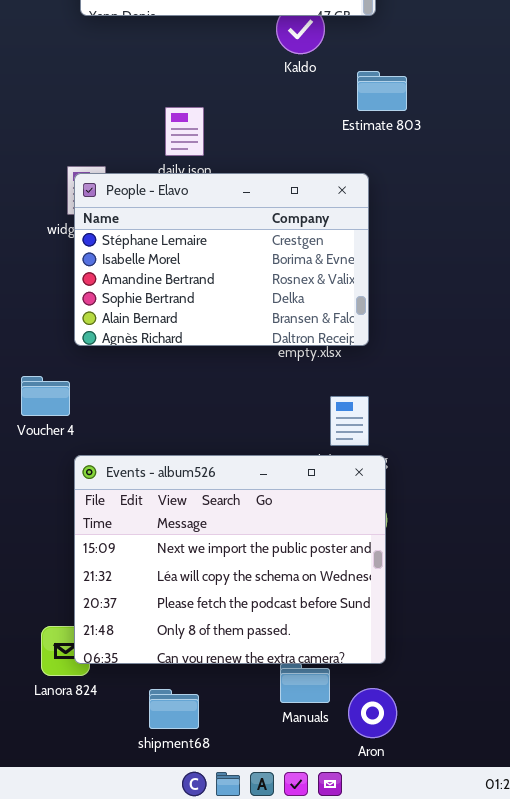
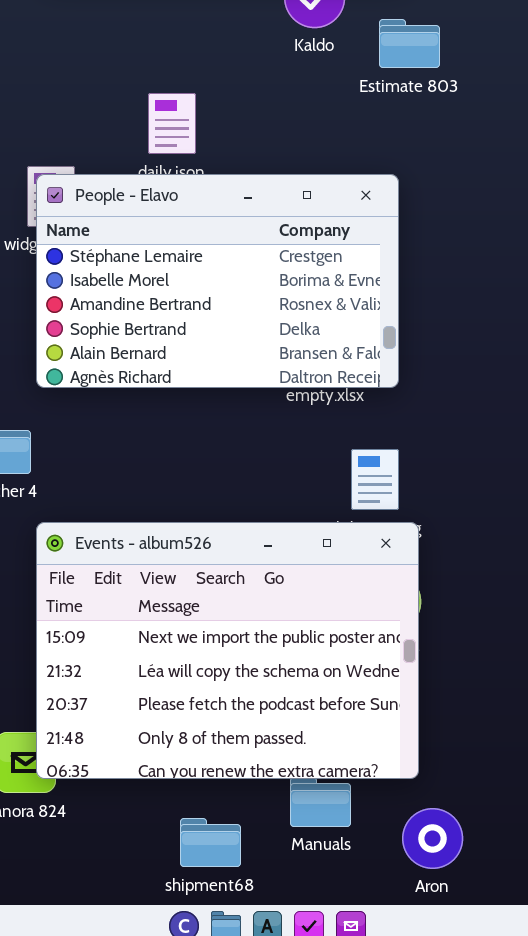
Estimate 803: [357,71,407,111] -> [379,19,440,68], moved
Aron: [348,688,397,738] -> [402,808,463,869], moved
shipment68: [149,689,199,729] -> [180,818,241,867], moved

